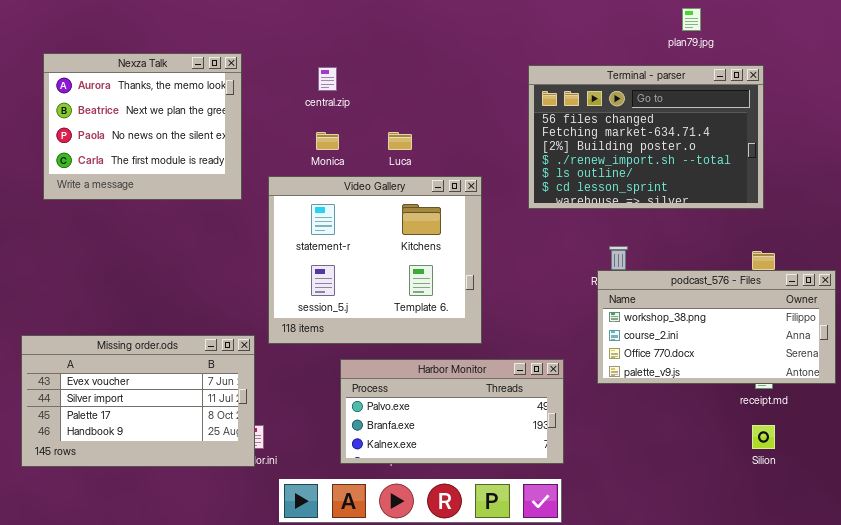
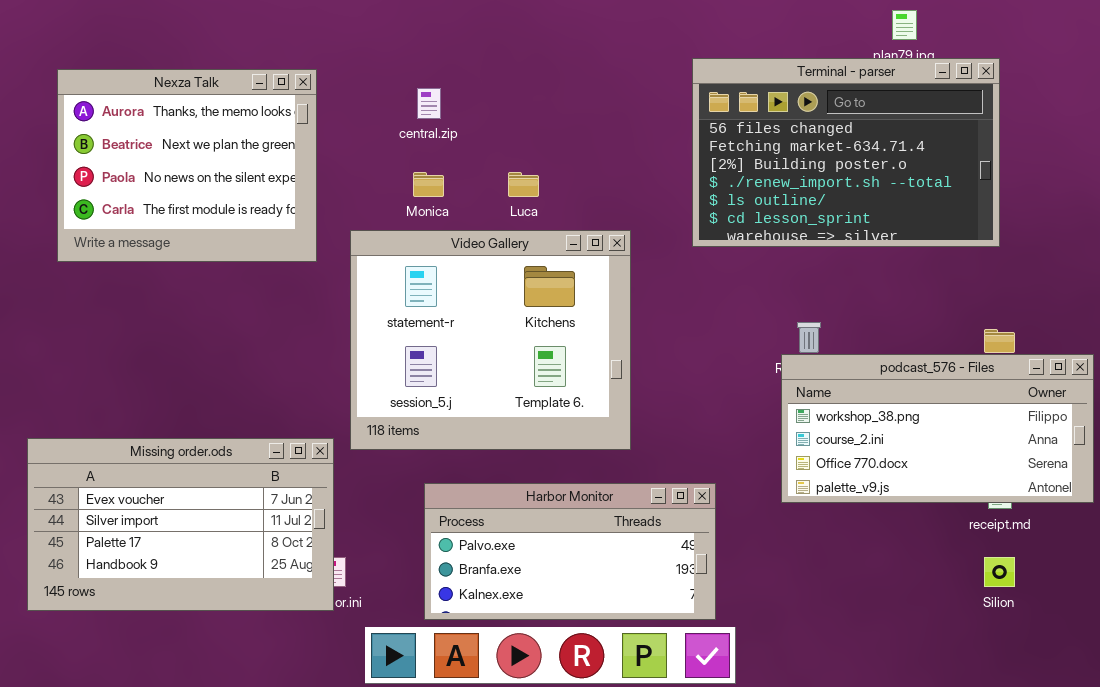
Terminal - parser: [528,65,764,209] -> [692,58,1000,247], moved
Harbor Monitor: [340,359,564,464] -> [424,483,716,620], moved

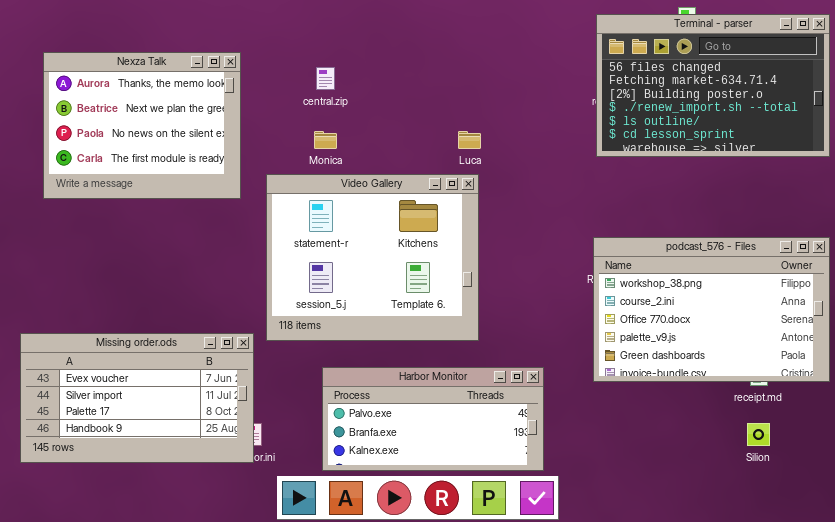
Terminal - parser: [692,58,1000,247] -> [596,14,830,157], moved
Luca: [508,172,539,197] -> [458,131,481,149], moved
podcast_576 - Files: [781,354,1094,503] -> [593,237,830,382], resized

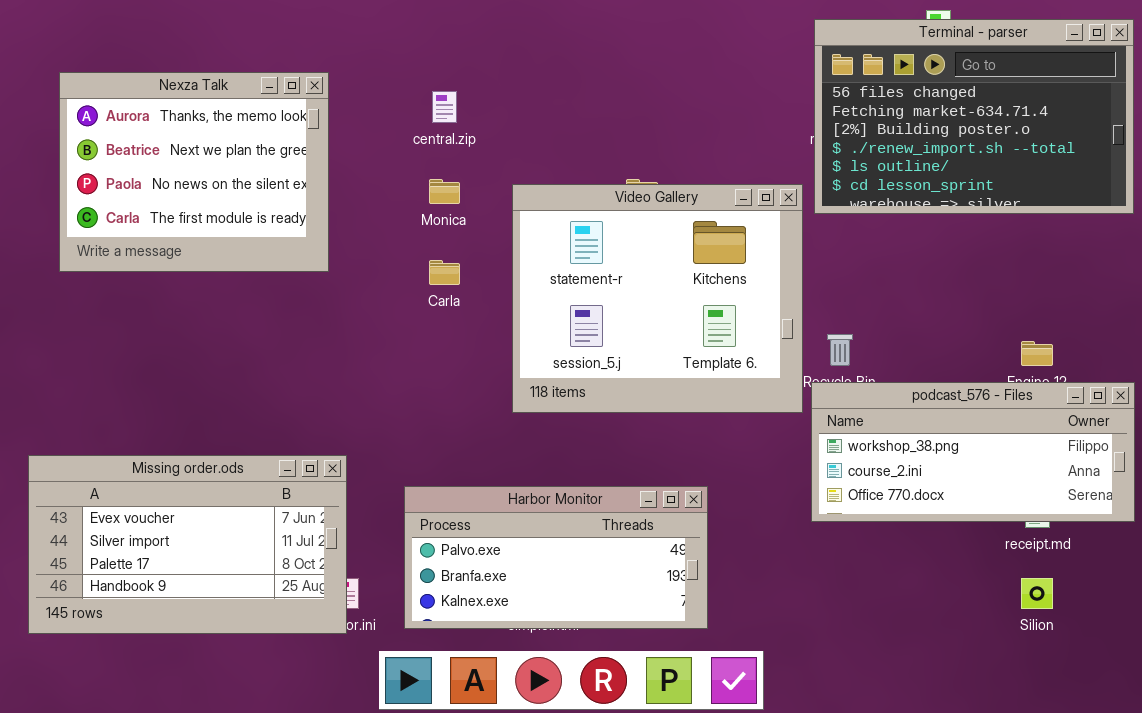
Video Gallery: [266,174,479,341] -> [512,184,803,413], moved
podcast_576 - Files: [593,237,830,382] -> [811,382,1135,522], resized
Harbor Monitor: [322,367,544,471] -> [404,486,708,629], moved

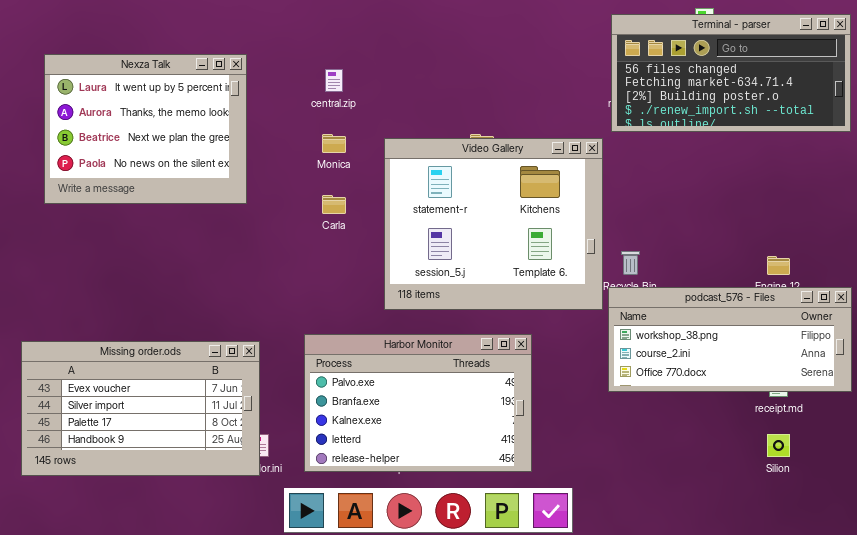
Terminal - parser: [814,19,1134,214] -> [611,14,851,132], resized
Nexza Talk: [59,72,329,272] -> [44,54,247,204], scrolled up 1 row
Harbor Monitor: [404,486,708,629] -> [304,334,532,472], resized

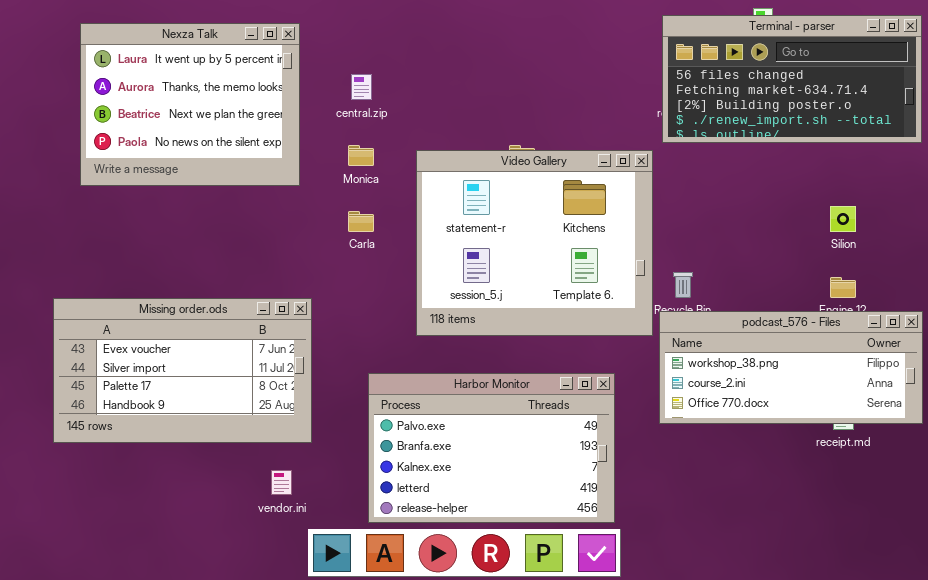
Nexza Talk: [44,54,247,204] -> [80,23,300,186], moved
Harbor Monitor: [304,334,532,472] -> [368,373,615,523], moved
Missing order.ods: [21,341,260,476] -> [53,298,312,443], moved
Silion: [767,434,790,457] -> [830,206,856,232], moved

